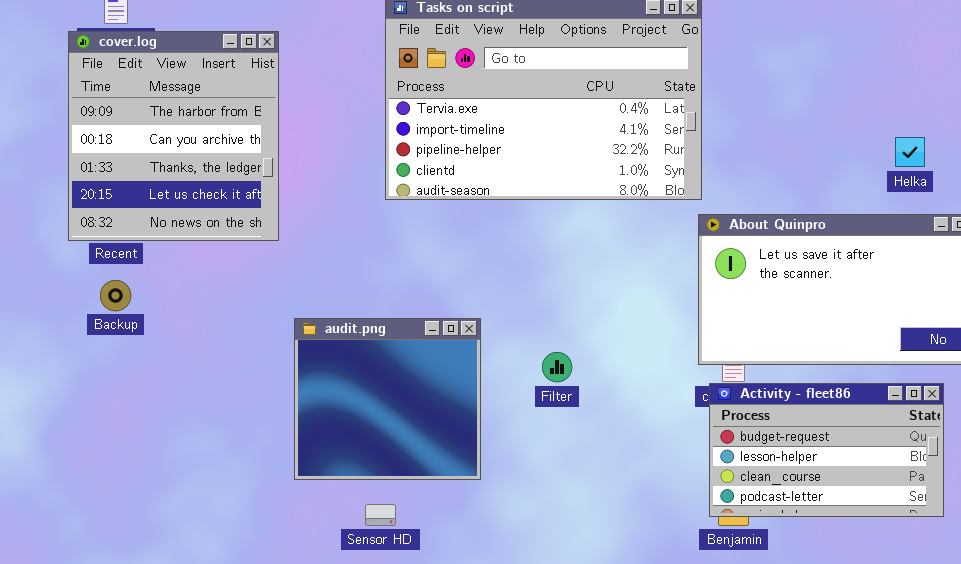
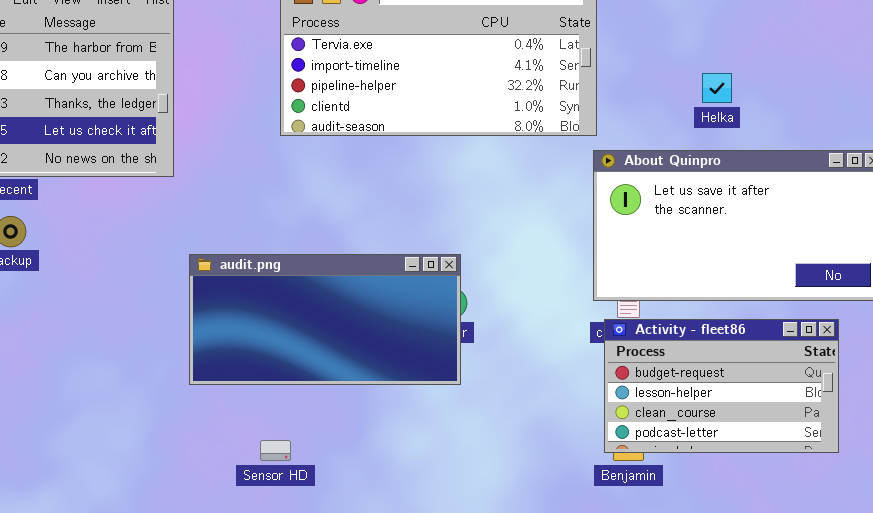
Helka: [895,137,925,167] -> [702,73,732,103], moved
audit.png: [294,318,481,480] -> [189,254,461,385], resized

